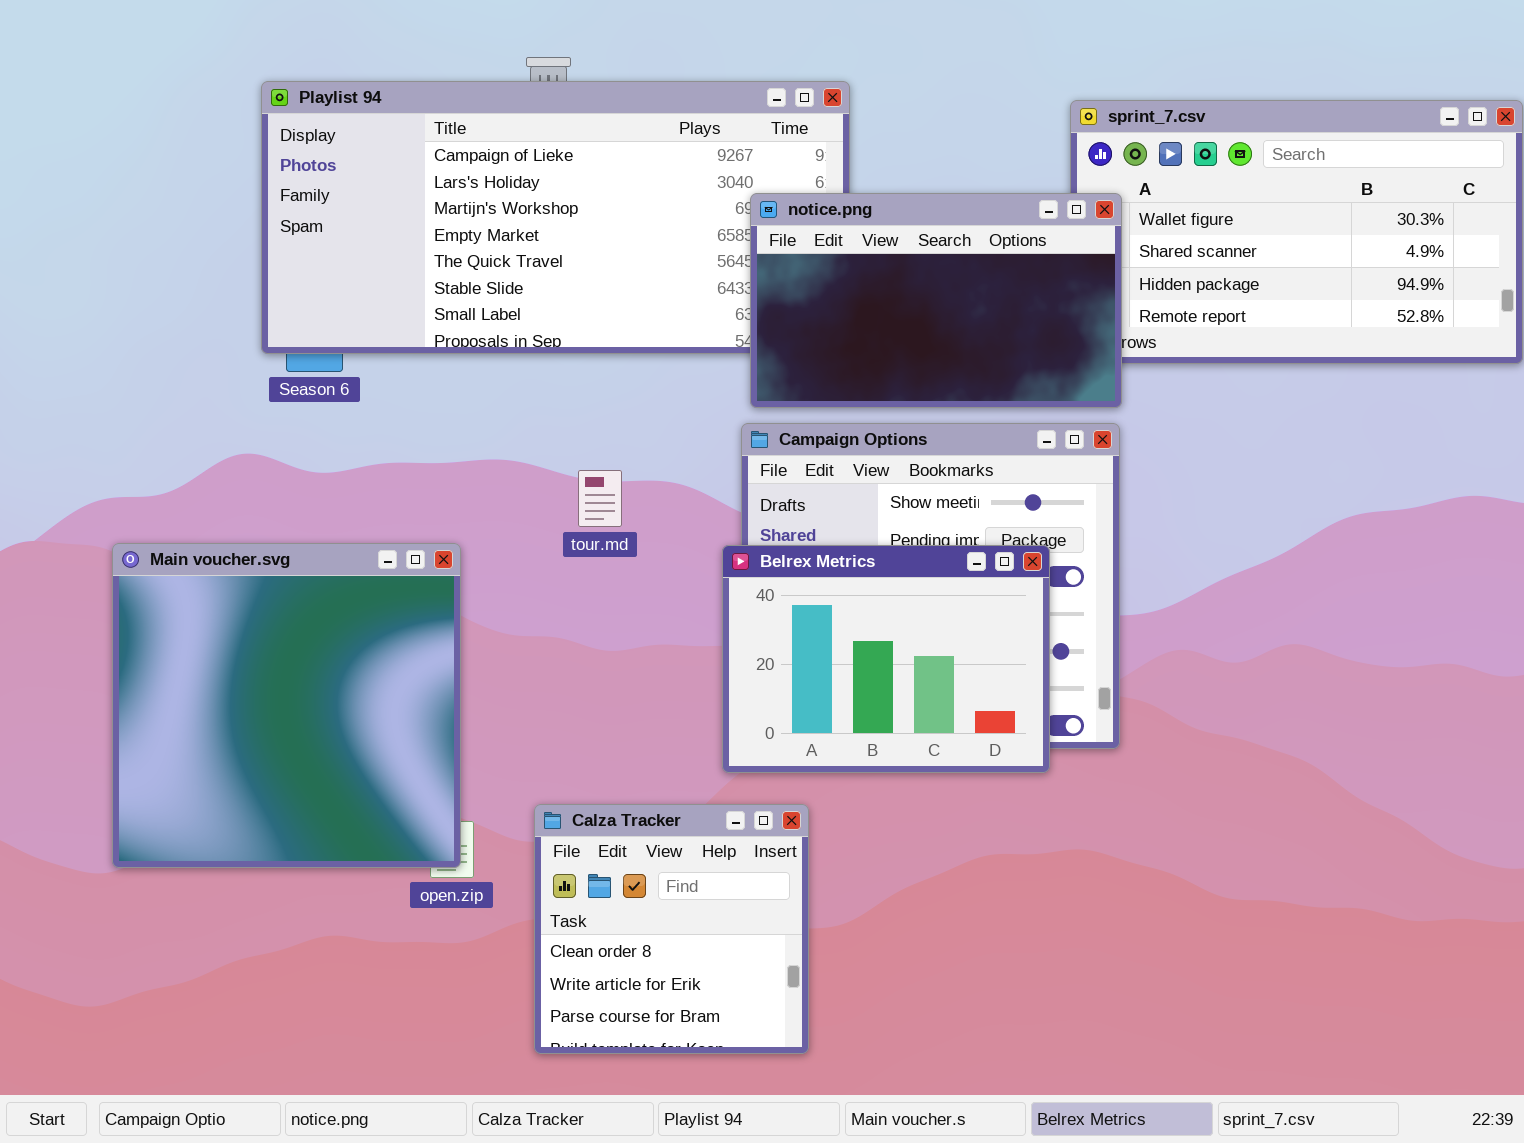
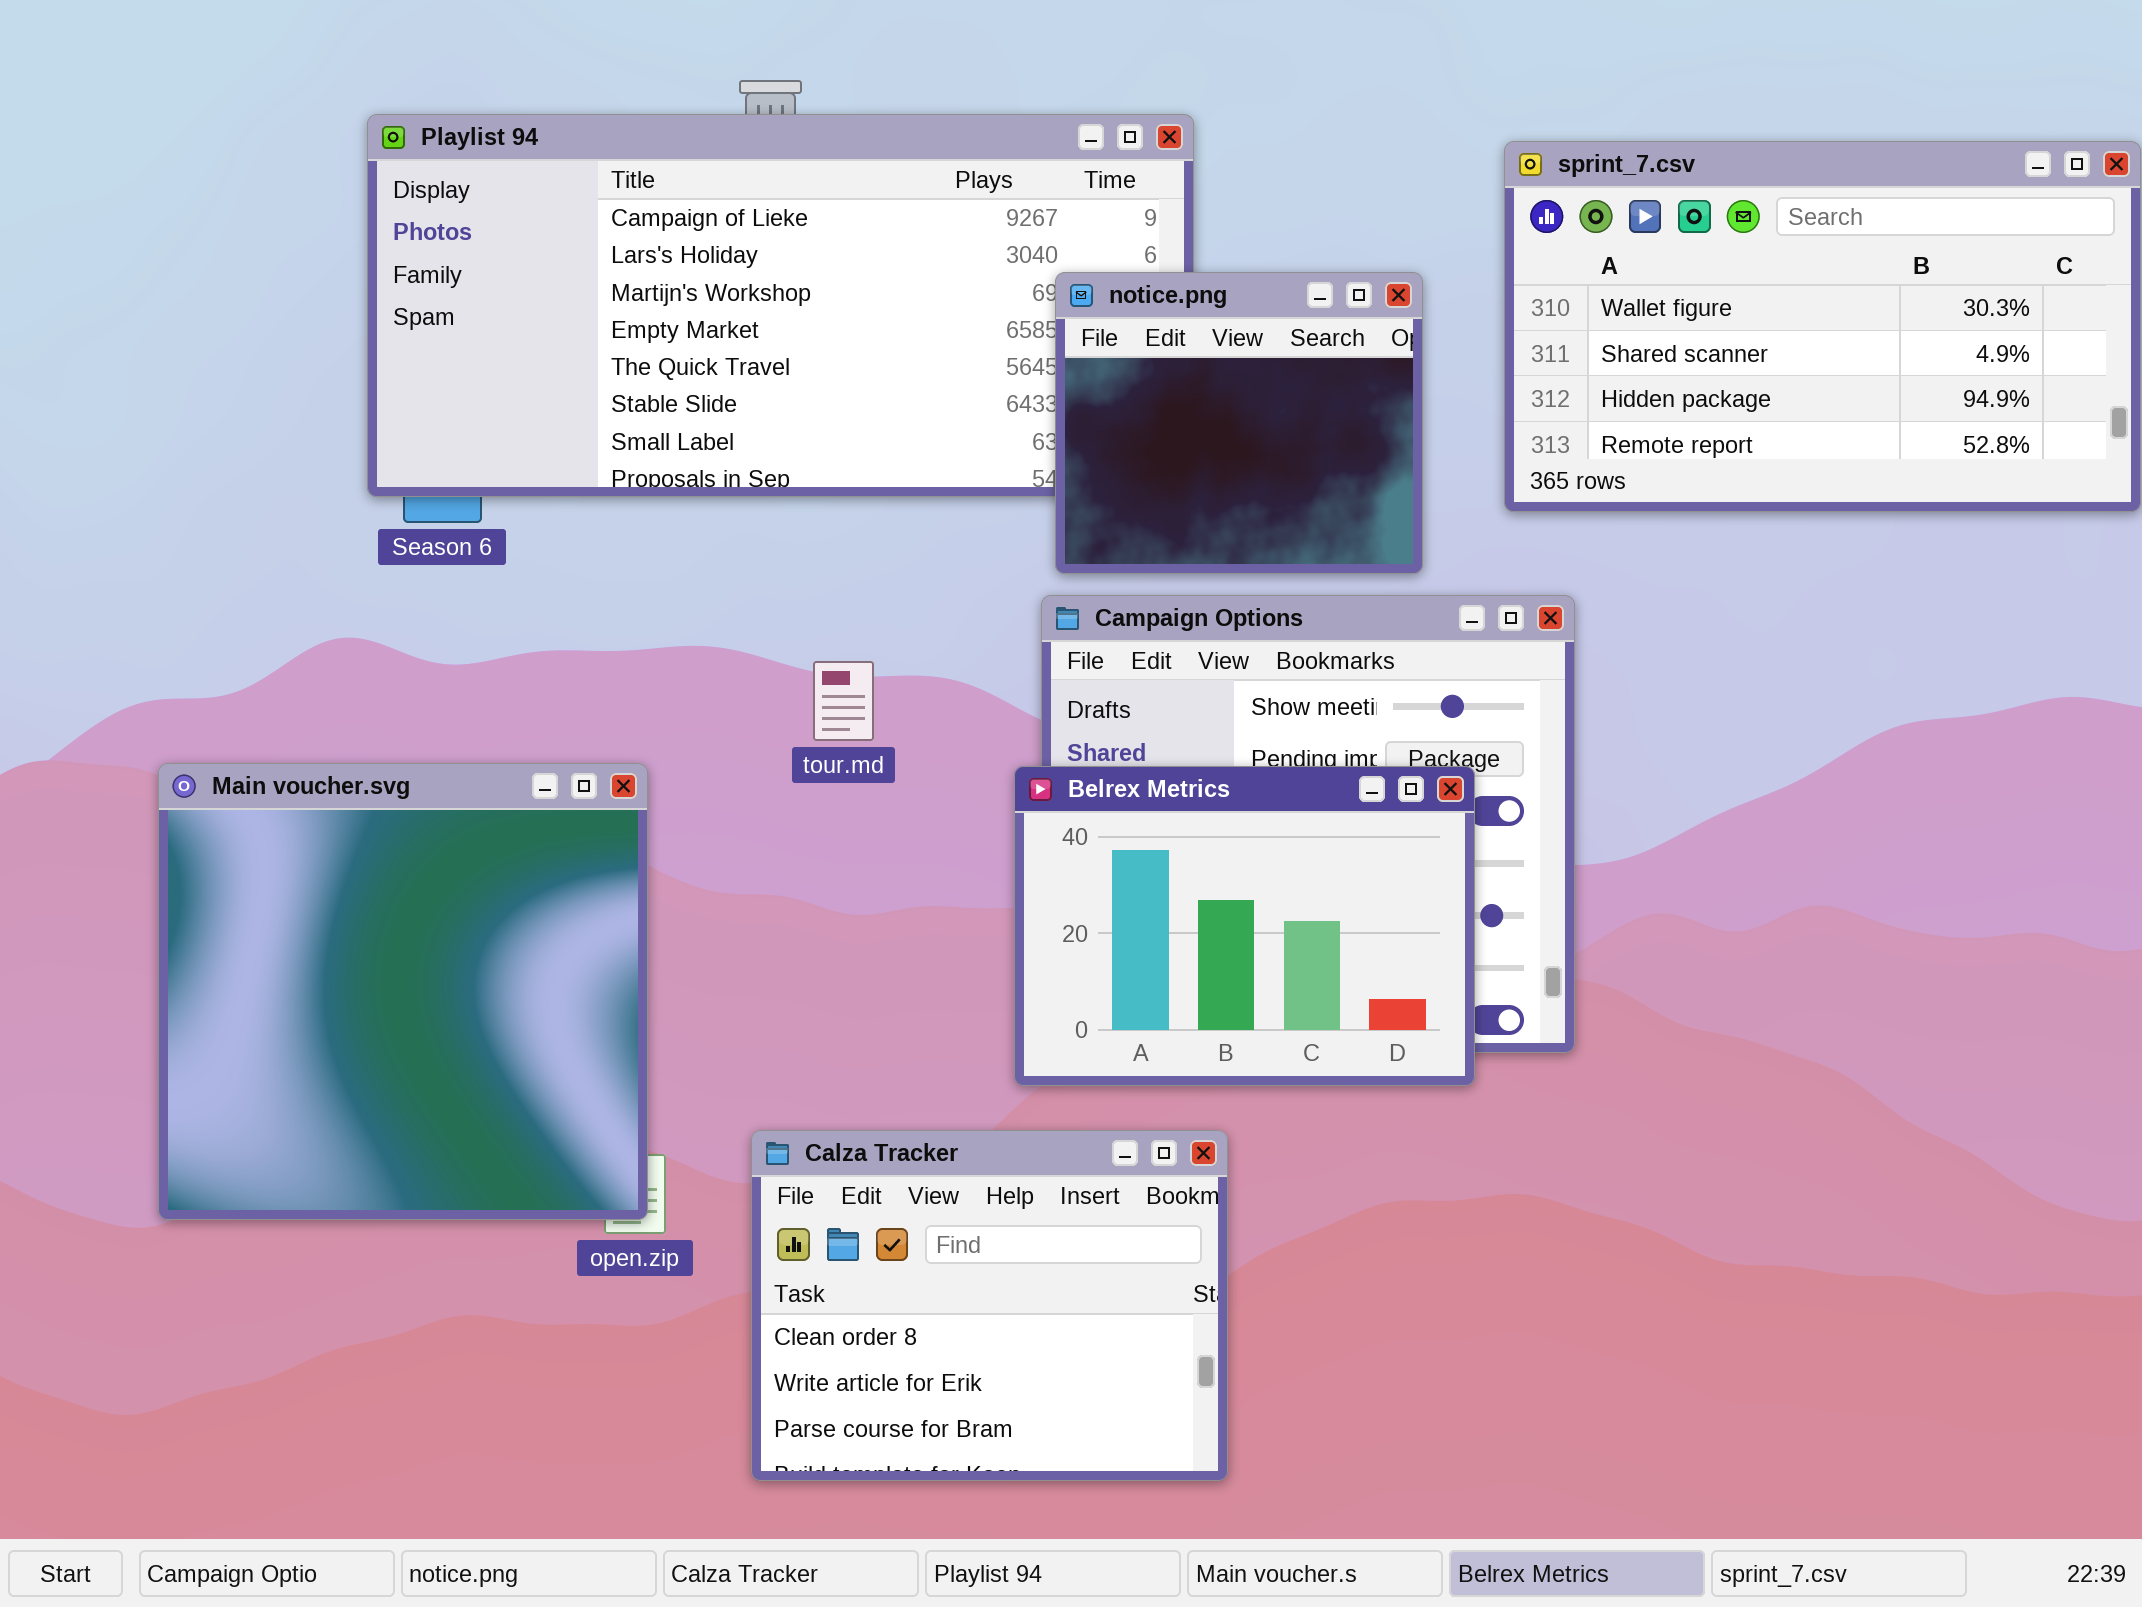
notice.png: [750,193,1122,408] -> [1055,272,1423,574], resized
Calza Tracker: [534,804,809,1054] -> [751,1130,1228,1481], resized

